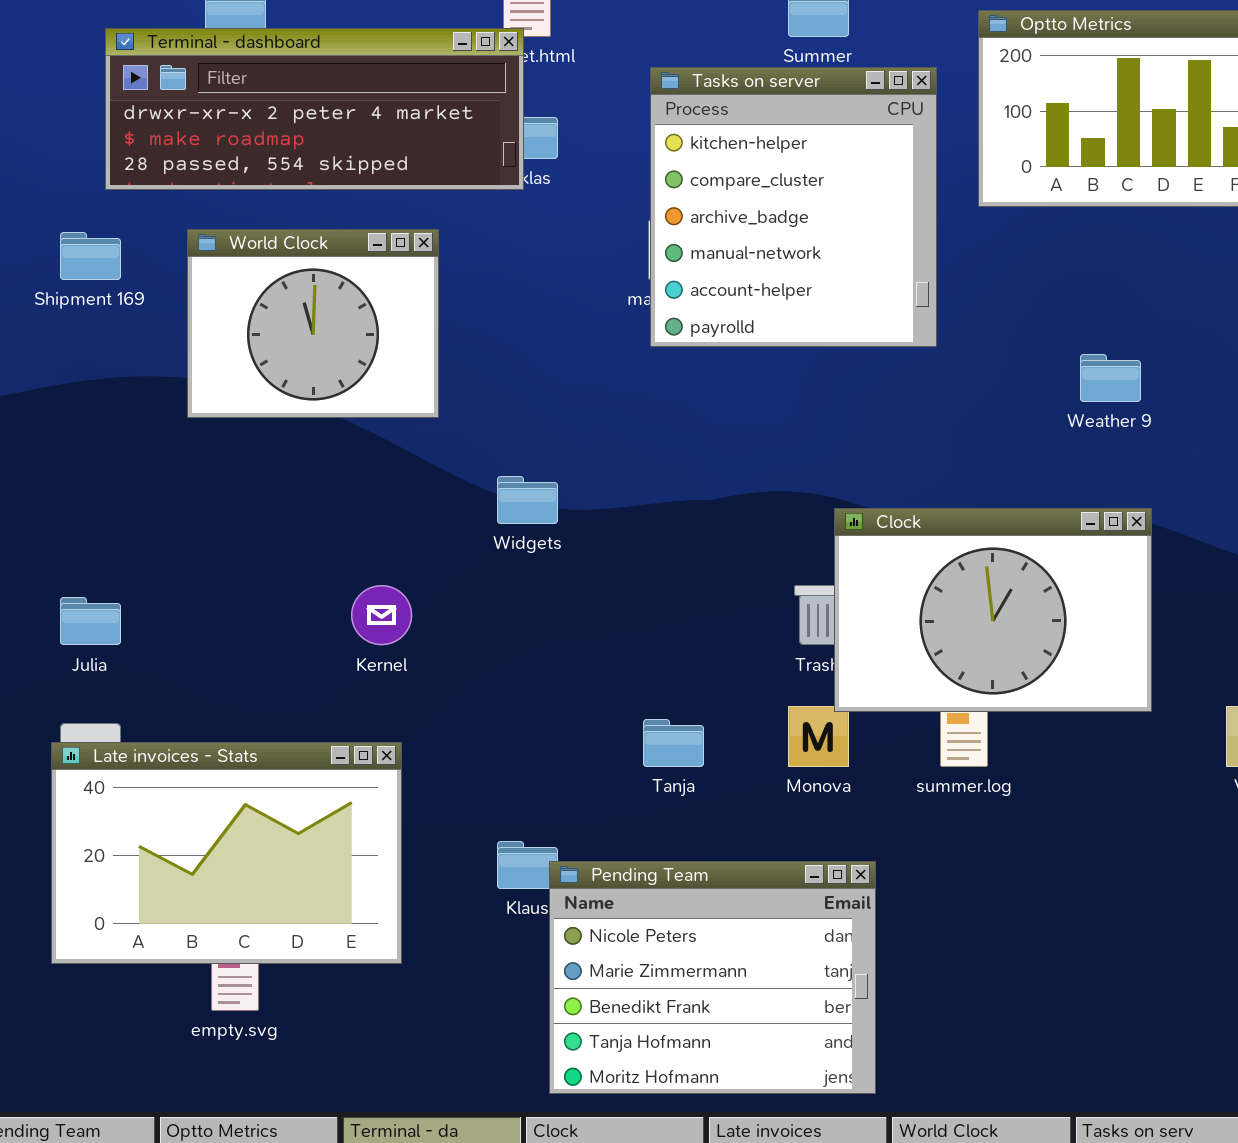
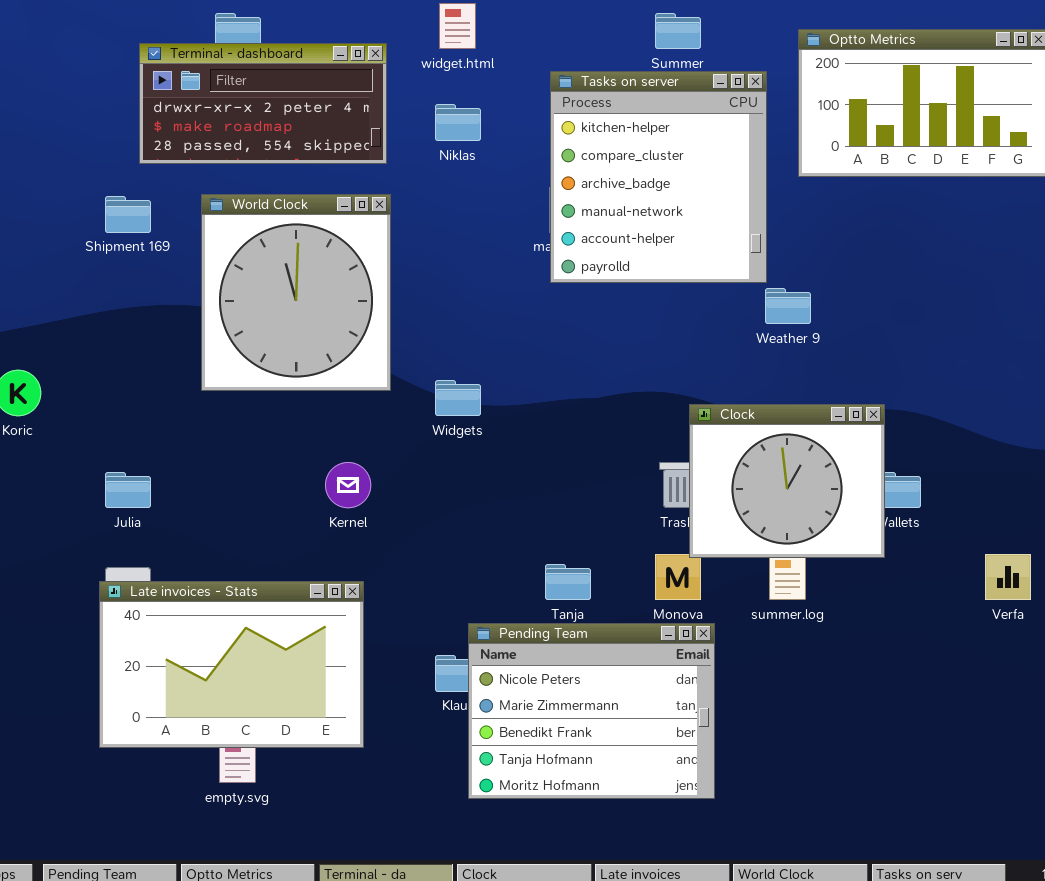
Terminal - dashboard: [105,28,524,190] -> [139,43,387,164], resized
World Clock: [187,229,439,418] -> [201,194,391,391], resized
Weather 9: [1080,354,1141,402] -> [765,288,811,324], moved
Clock: [834,508,1152,712] -> [689,404,885,558], resized
Pending Team: [549,861,876,1094] -> [468,623,715,799], moved

